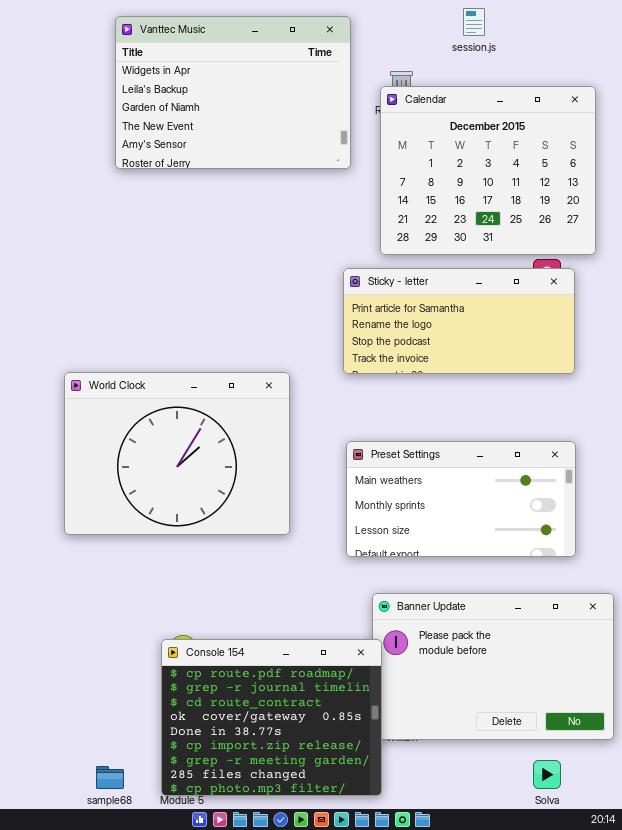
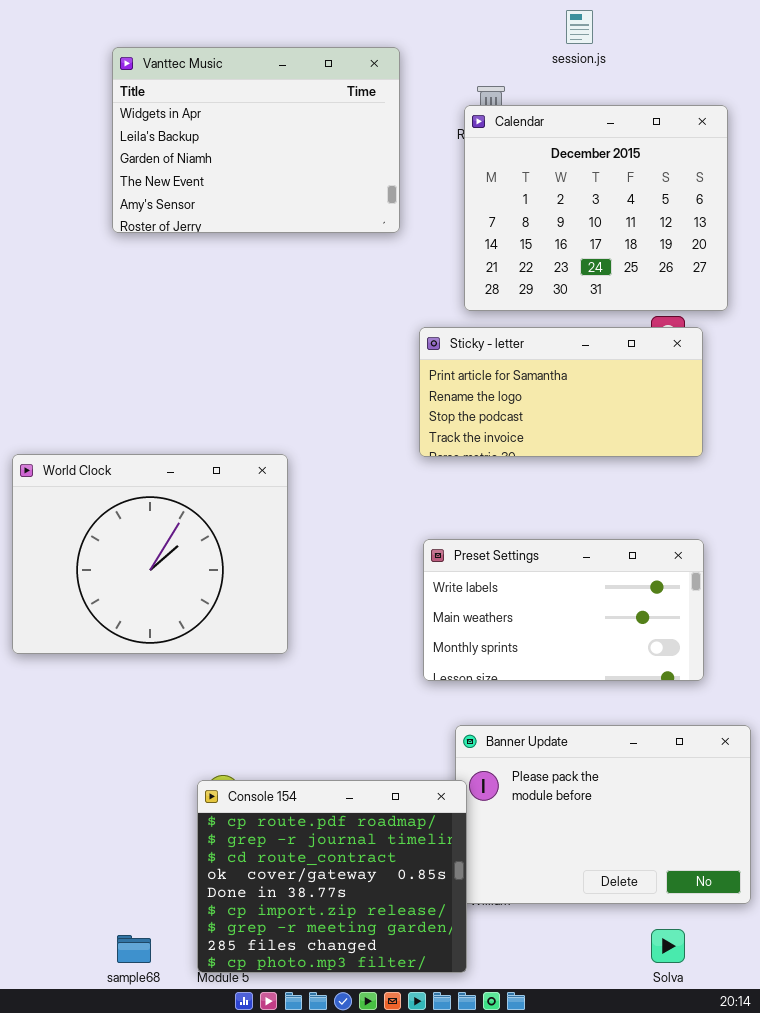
Vanttec Music: [115,16,351,169] -> [112,47,400,233], moved
World Clock: [64,372,290,535] -> [12,454,288,654], moved
Preset Settings: [346,441,576,557] -> [423,539,704,681], scrolled up 1 row

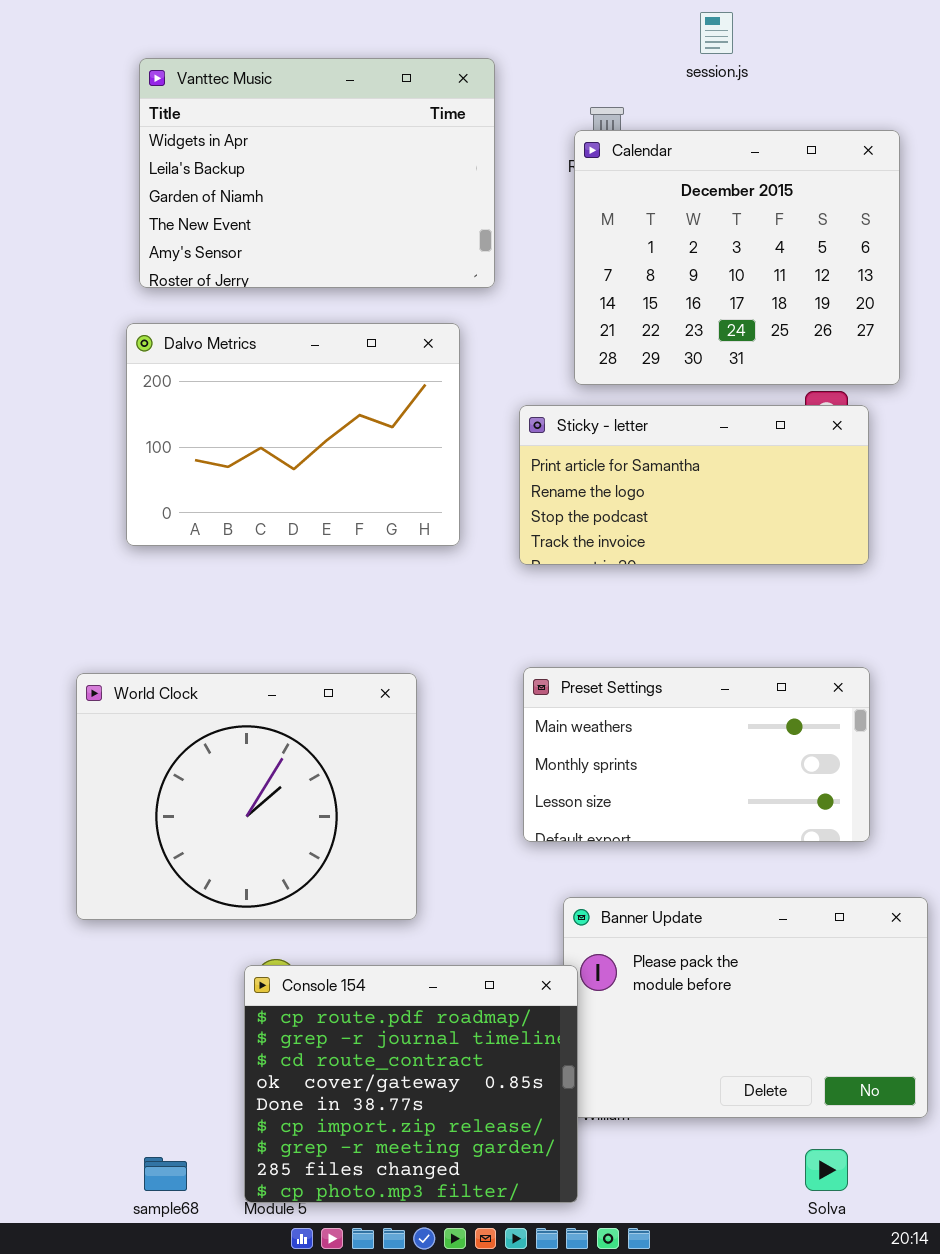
Dalvo Metrics: none -> [126,323,460,546], opened
World Clock: [12,454,288,654] -> [76,673,417,920], moved
Preset Settings: [423,539,704,681] -> [523,667,870,842], scrolled down 1 row

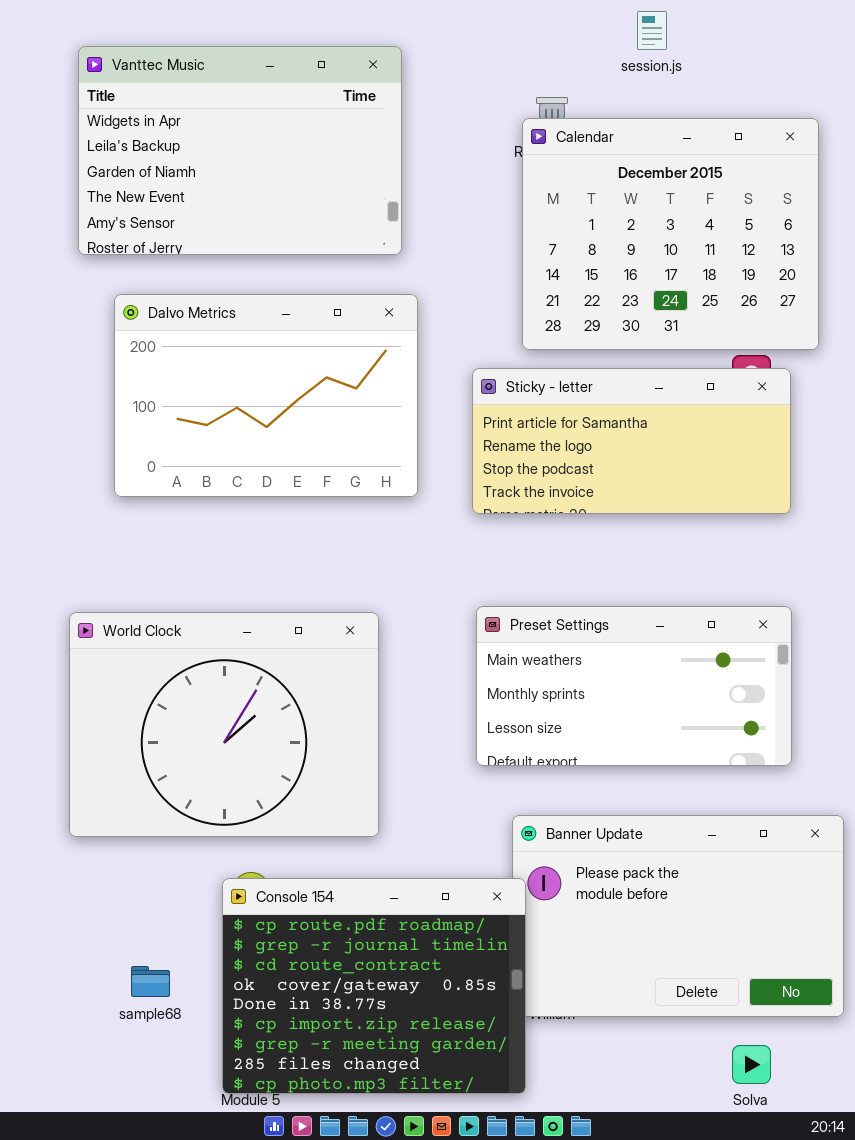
Vanttec Music: [139,58,495,288] -> [78,46,402,255], moved
sample68: [144,1157,187,1191] -> [131,966,170,997], moved

